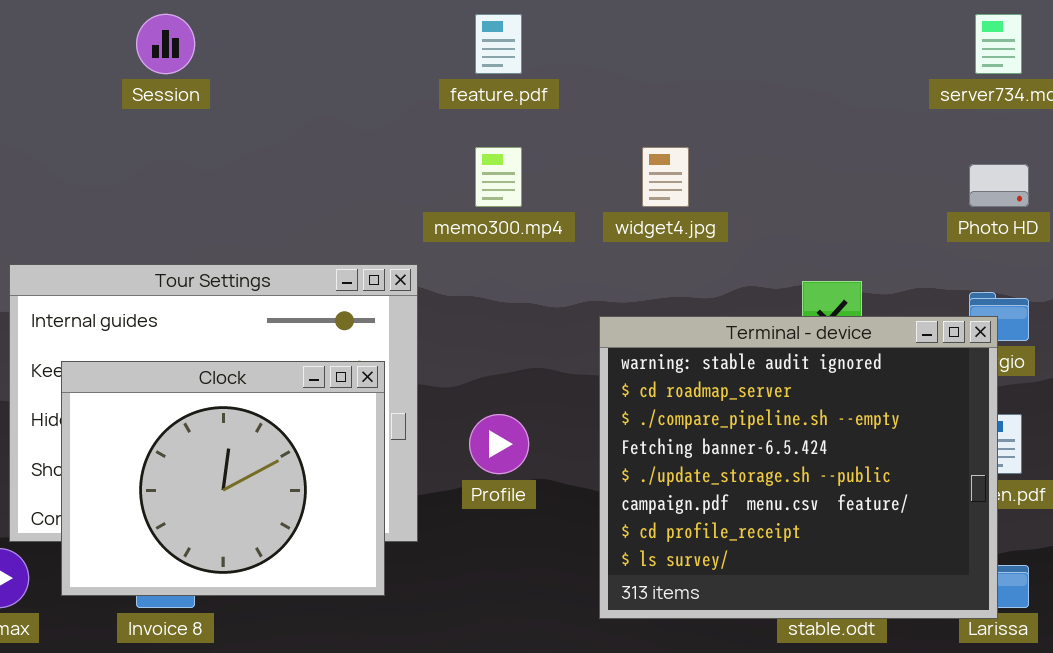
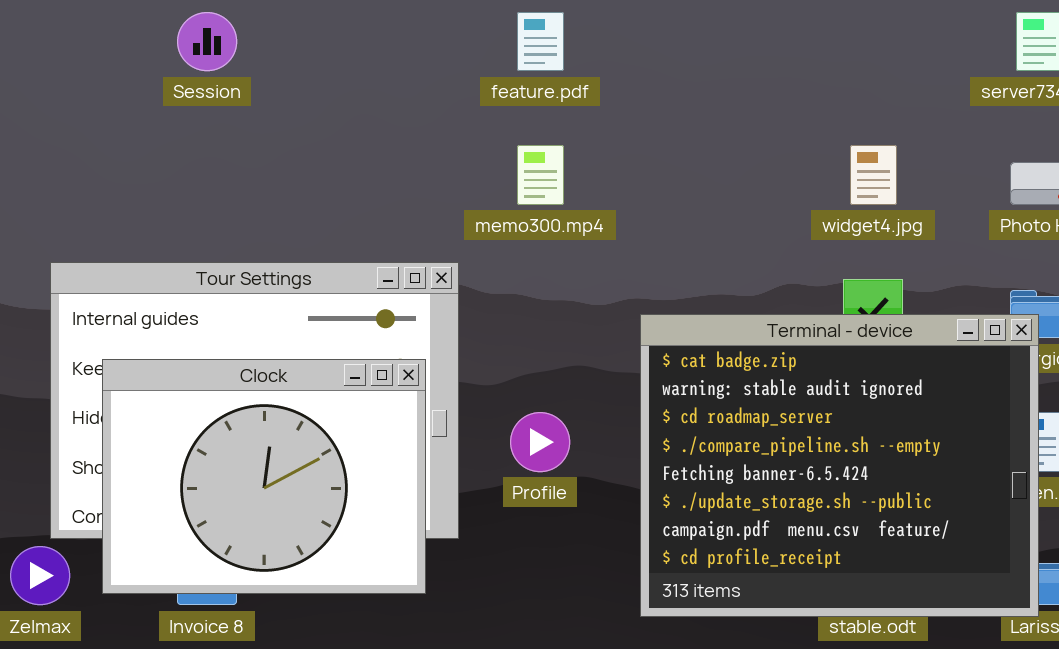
widget4.jpg: [642,147,689,207] -> [850,145,897,205], moved
Terminal - device: [599,316,998,619] -> [640,314,1039,617], scrolled up 1 row

